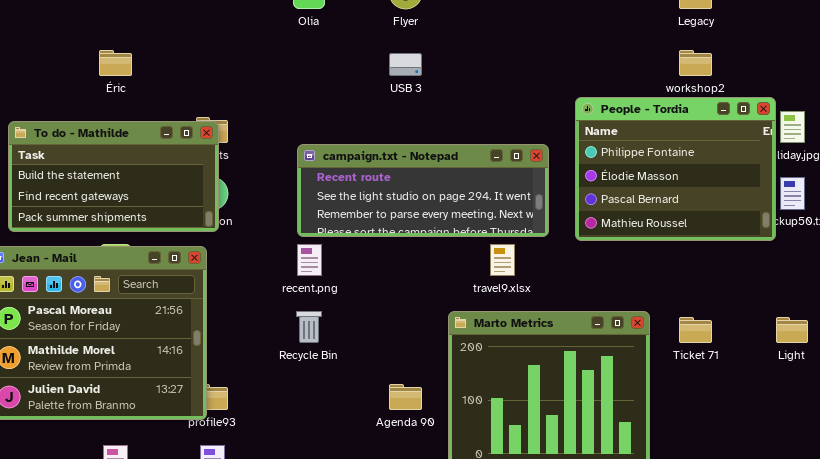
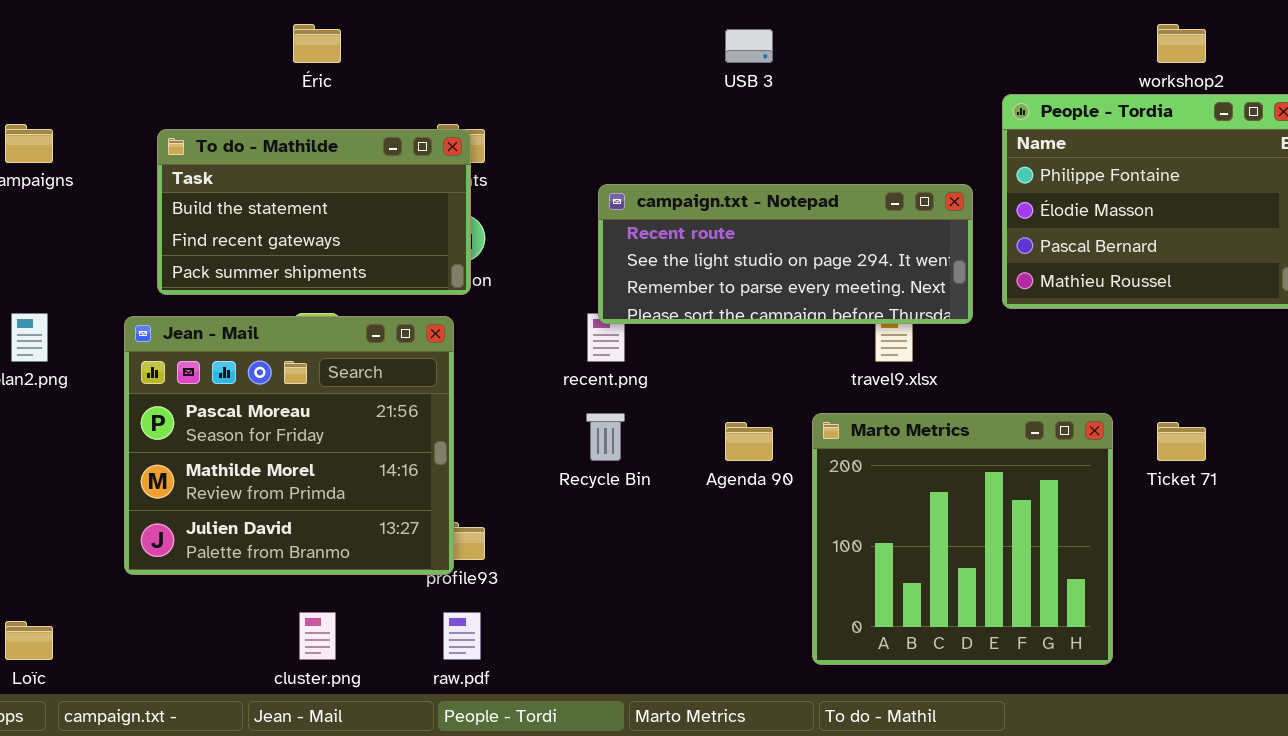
campaign.txt - Notepad: [297,144,549,237] -> [598,184,973,324], moved
Agenda 90: [389,384,422,410] -> [725,422,773,461], moved

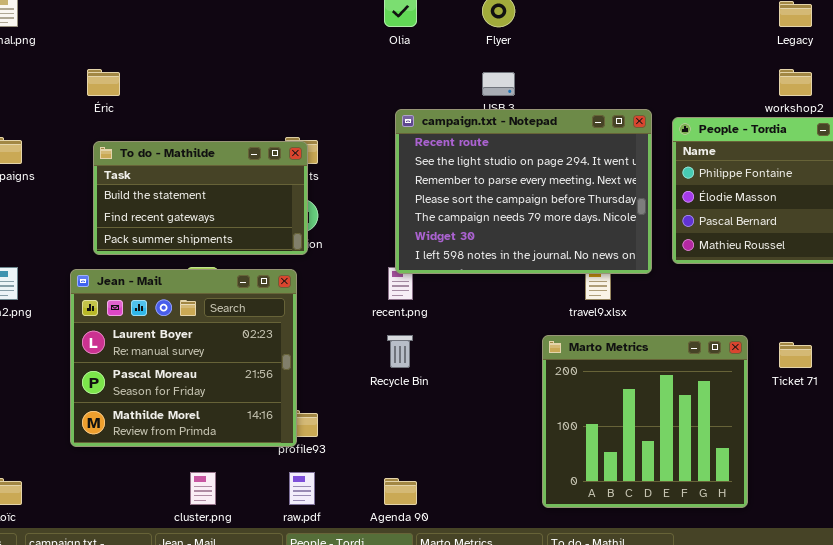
Éric: [293,24,341,63] -> [87,69,120,96], moved
campaign.txt - Notepad: [598,184,973,324] -> [395,109,652,274], resized
Jean - Mail: [124,316,454,575] -> [70,269,297,447], scrolled up 1 row
Agenda 90: [725,422,773,461] -> [384,478,417,505], moved

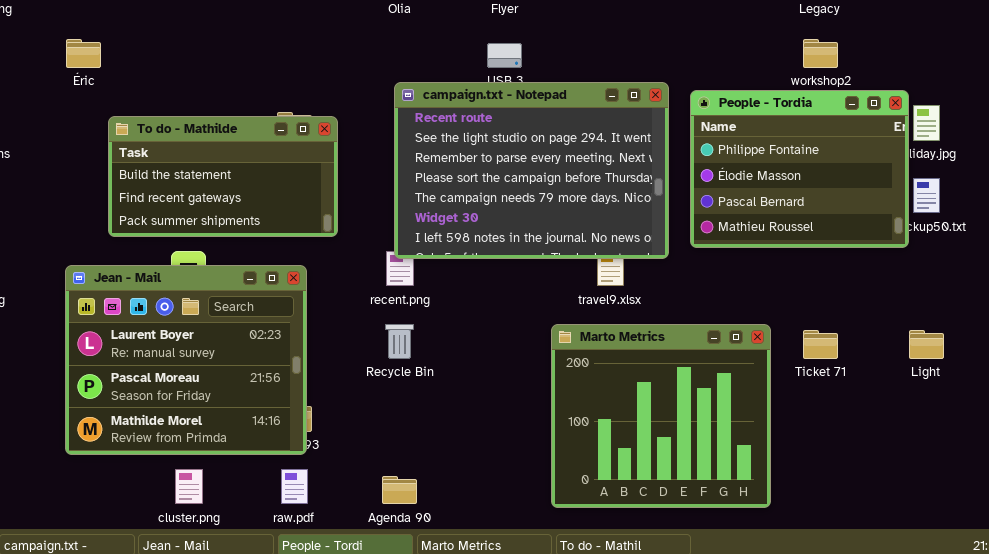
To do - Mathilde: [93,141,308,255] -> [108,116,338,237], moved
Jean - Mail: [70,269,297,447] -> [65,265,307,455], moved

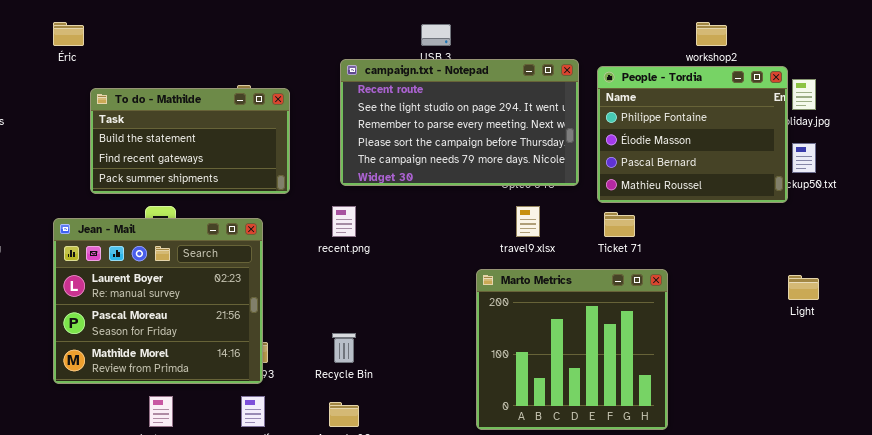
campaign.txt - Notepad: [394,82,669,259] -> [340,59,579,186], resized
Recycle Bin: [385,324,414,359] -> [332,333,356,363], moved
Ticket 71: [803,330,838,359] -> [604,212,635,237], moved

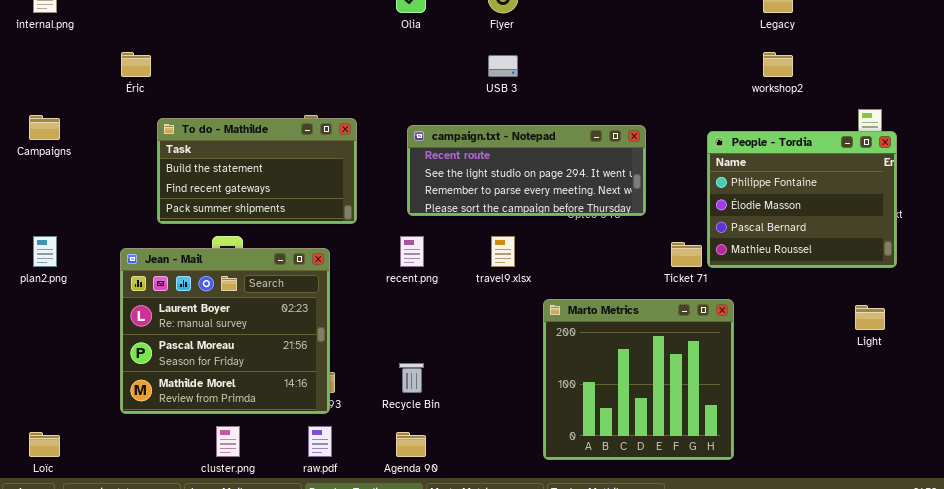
campaign.txt - Notepad: [340,59,579,186] -> [407,125,646,216], resized
People - Tordia: [597,66,788,203] -> [707,131,897,268], moved
travel9.xlsx: [516,206,540,237] -> [491,236,515,267], moved

